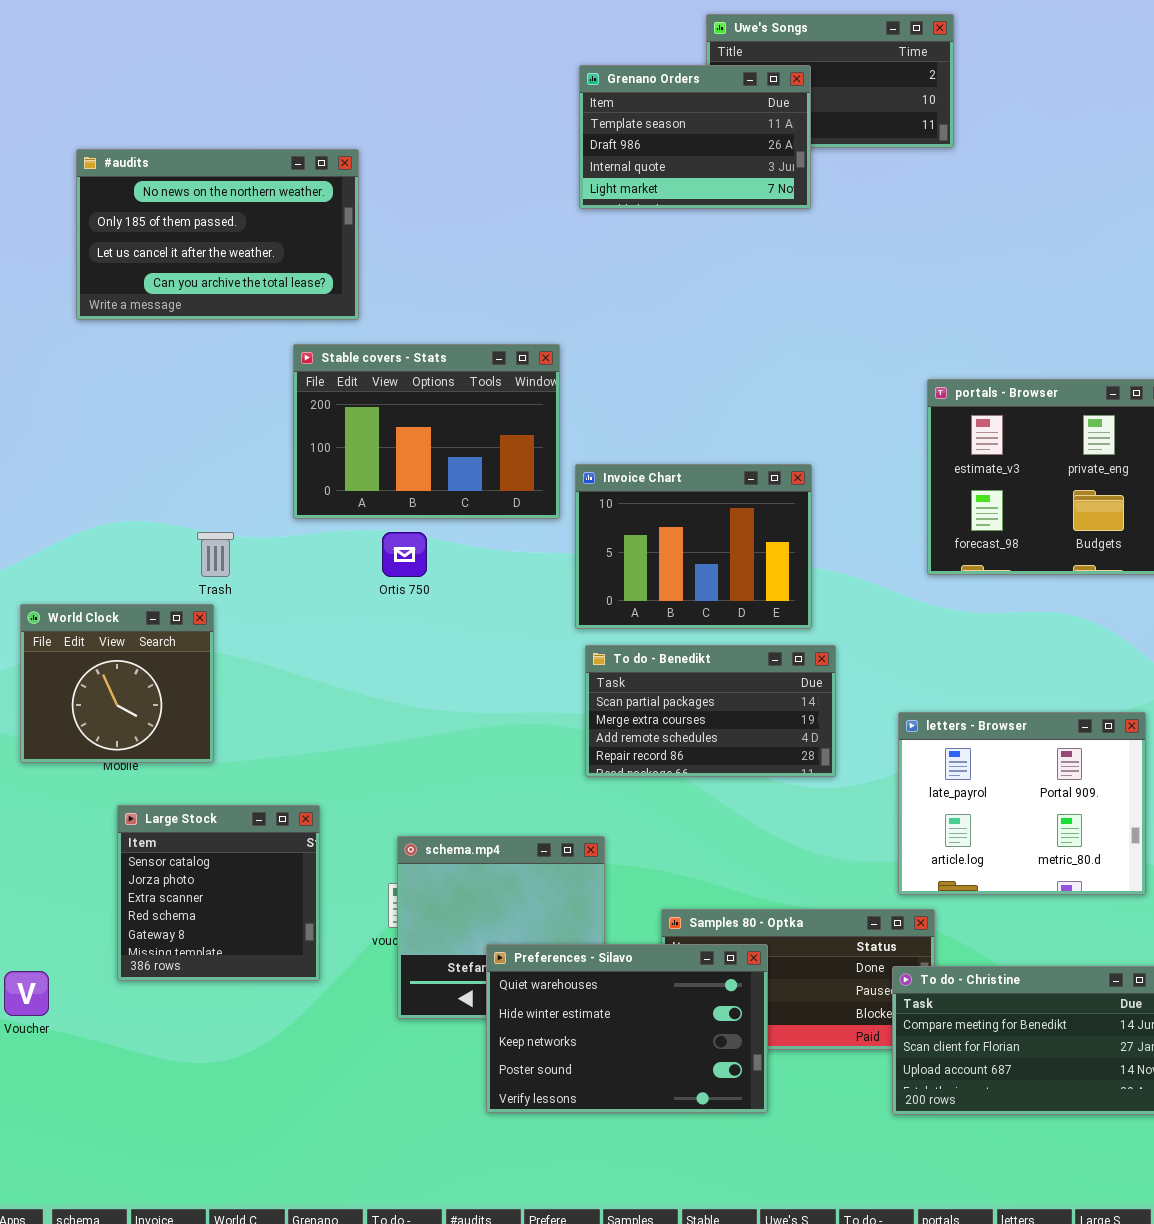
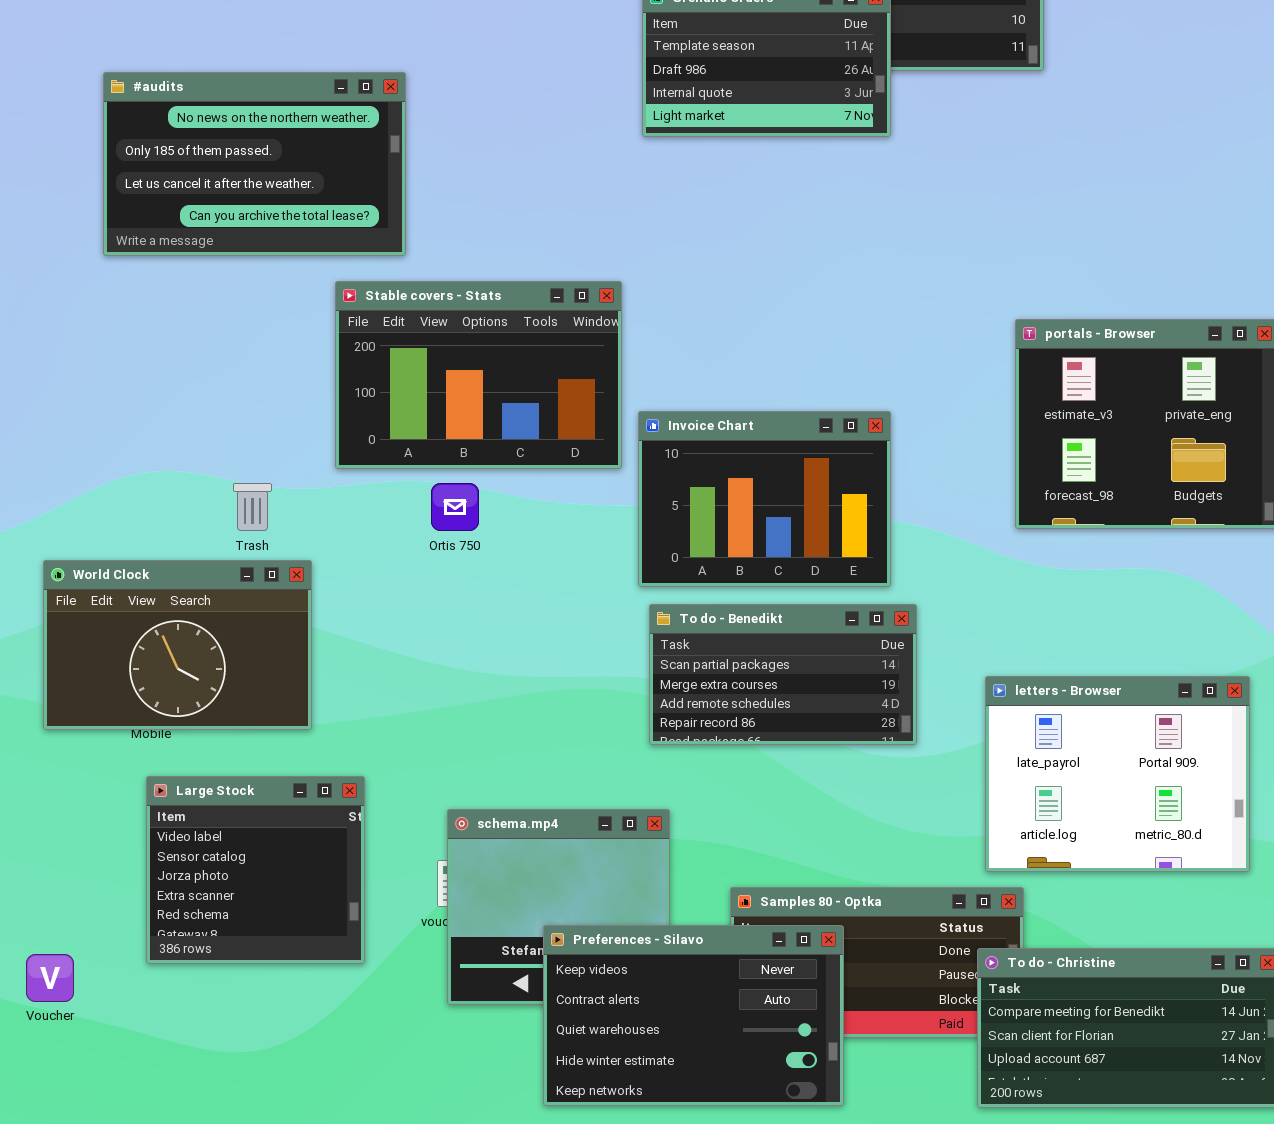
World Clock: [20,604,214,763] -> [43,560,312,730], resized
Large Stock: [117,805,320,981] -> [146,776,365,964], scrolled up 1 row
Preferences - Silavo: [486,944,768,1113] -> [543,925,844,1106], scrolled up 2 rows

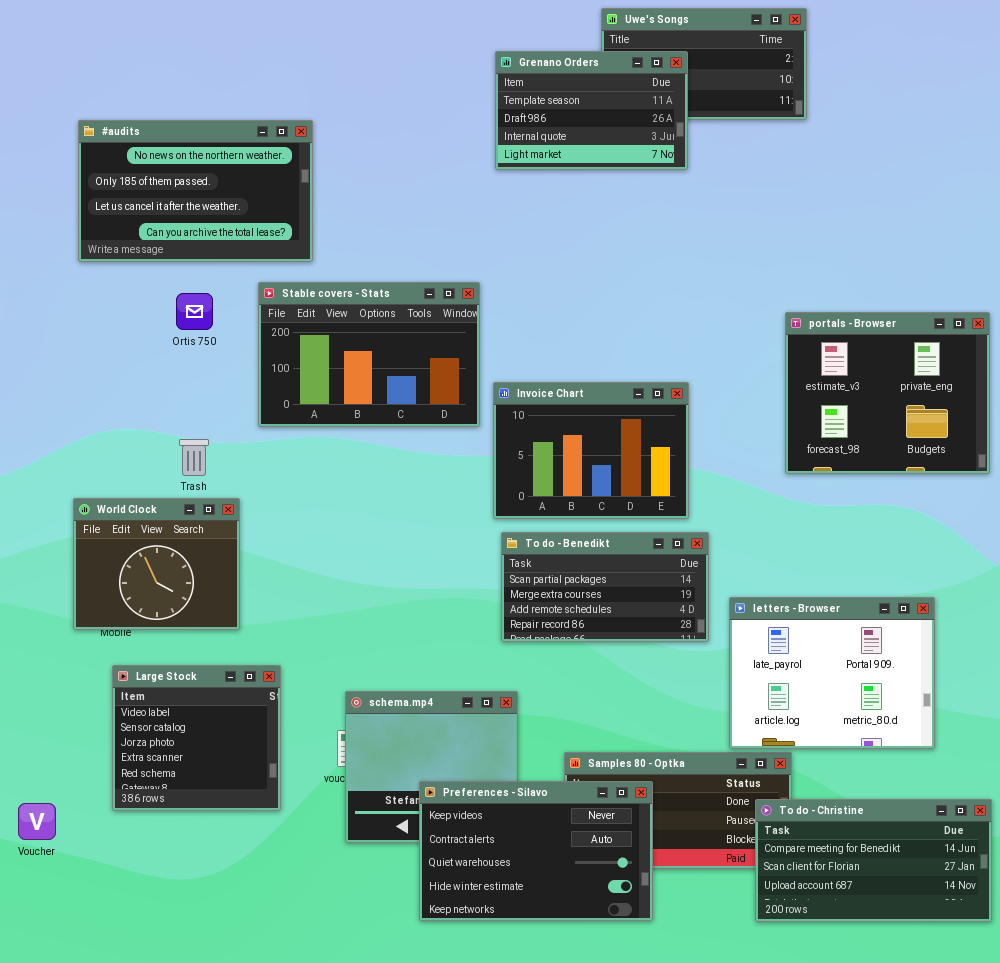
Ortis 750: [431,483,479,531] -> [176,293,213,330], moved
World Clock: [43,560,312,730] -> [73,498,240,630], resized
letters - Browser: [985,676,1250,872] -> [729,597,935,749], moved

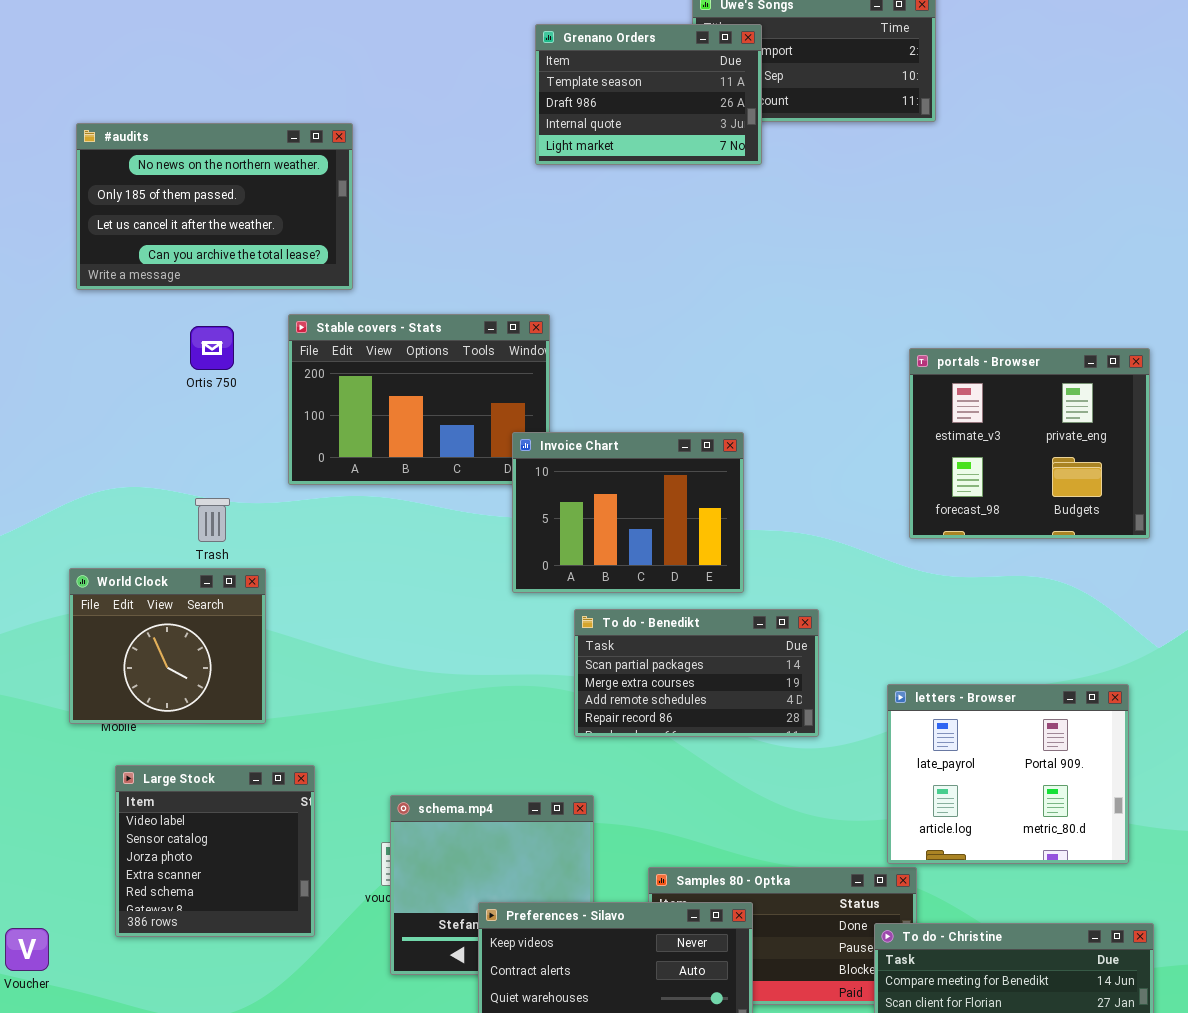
Grenano Orders: [495,51,688,170] -> [535,24,762,165], moved
Invoice Chart: [493,382,689,519] -> [512,432,744,593], moved
letters - Browser: [729,597,935,749] -> [887,684,1129,864], moved

